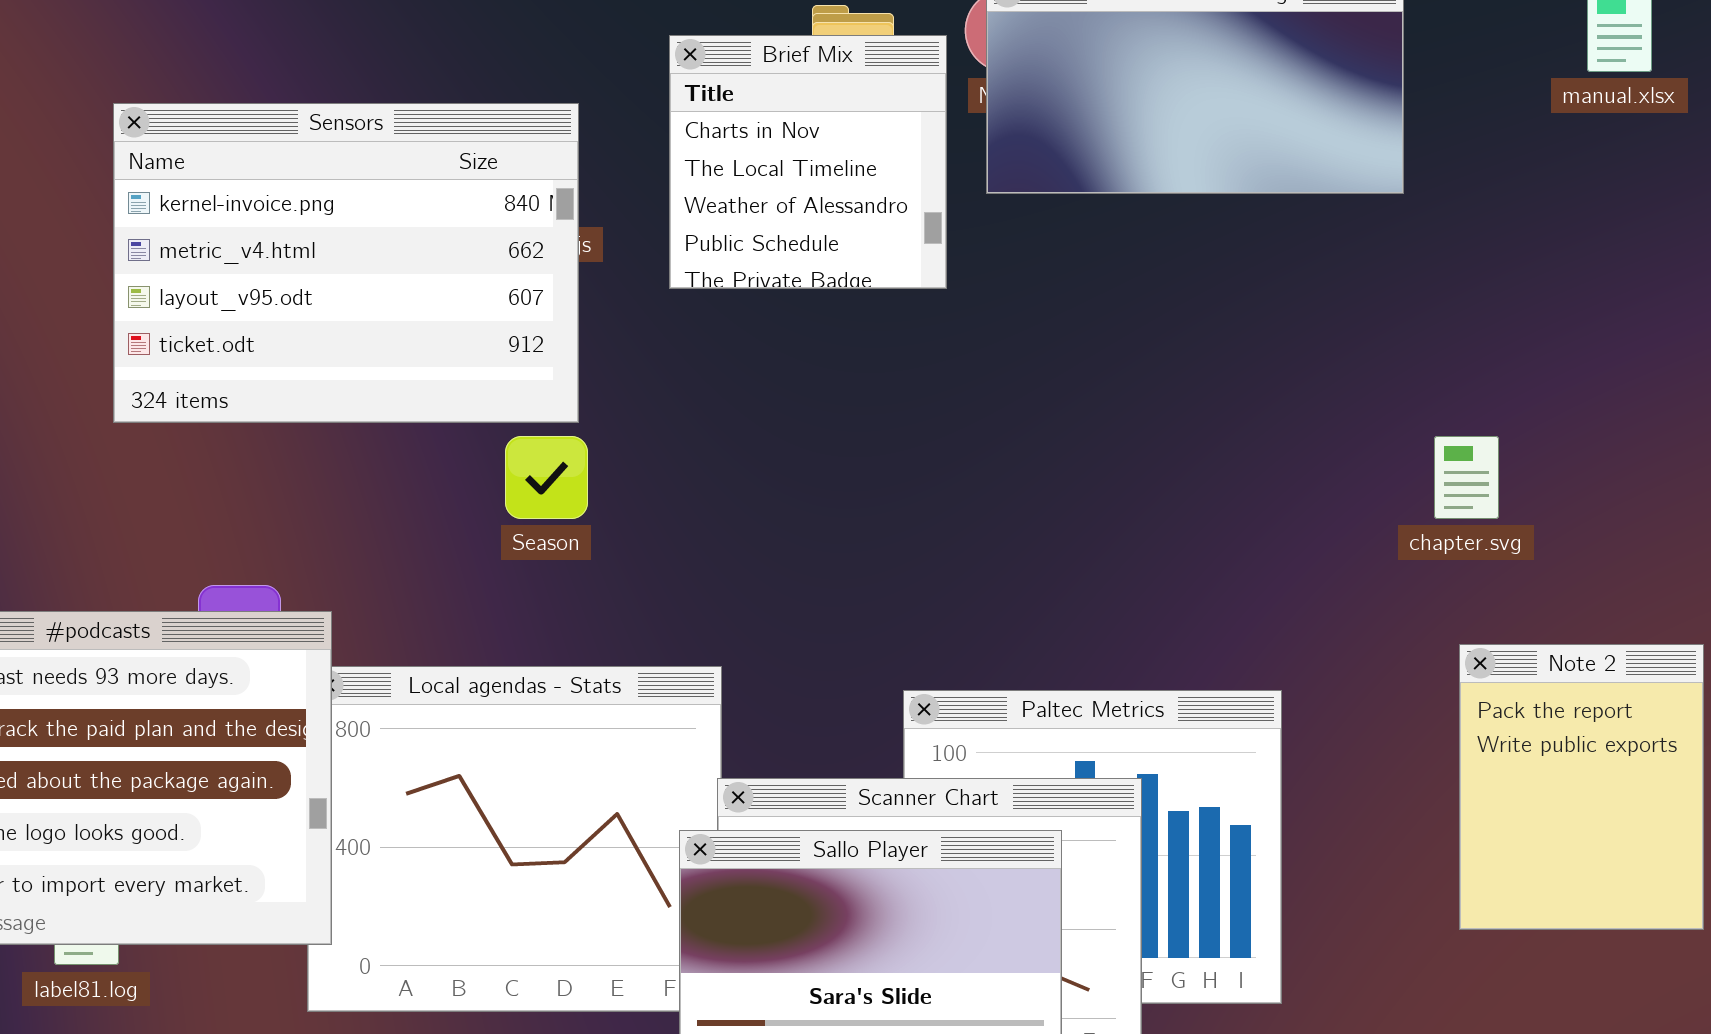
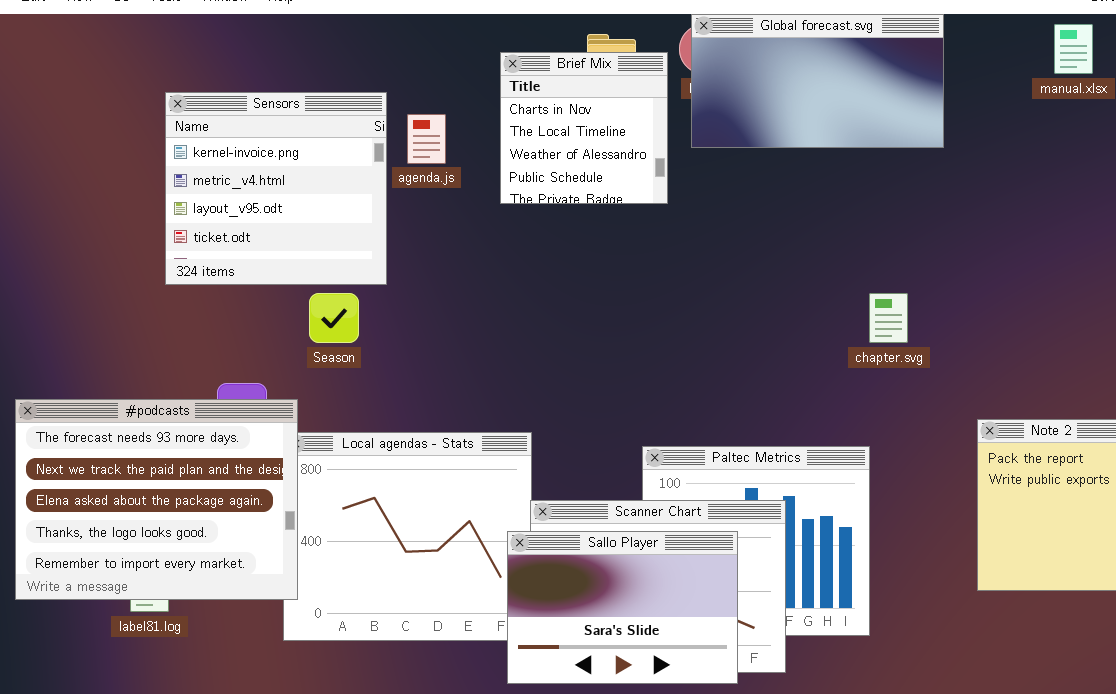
Sensors: [113,103,579,423] -> [165,92,387,285], resized
Season: [505,436,588,519] -> [309,293,359,343], moved
chapter.svg: [1434,436,1499,519] -> [869,293,908,343], moved

